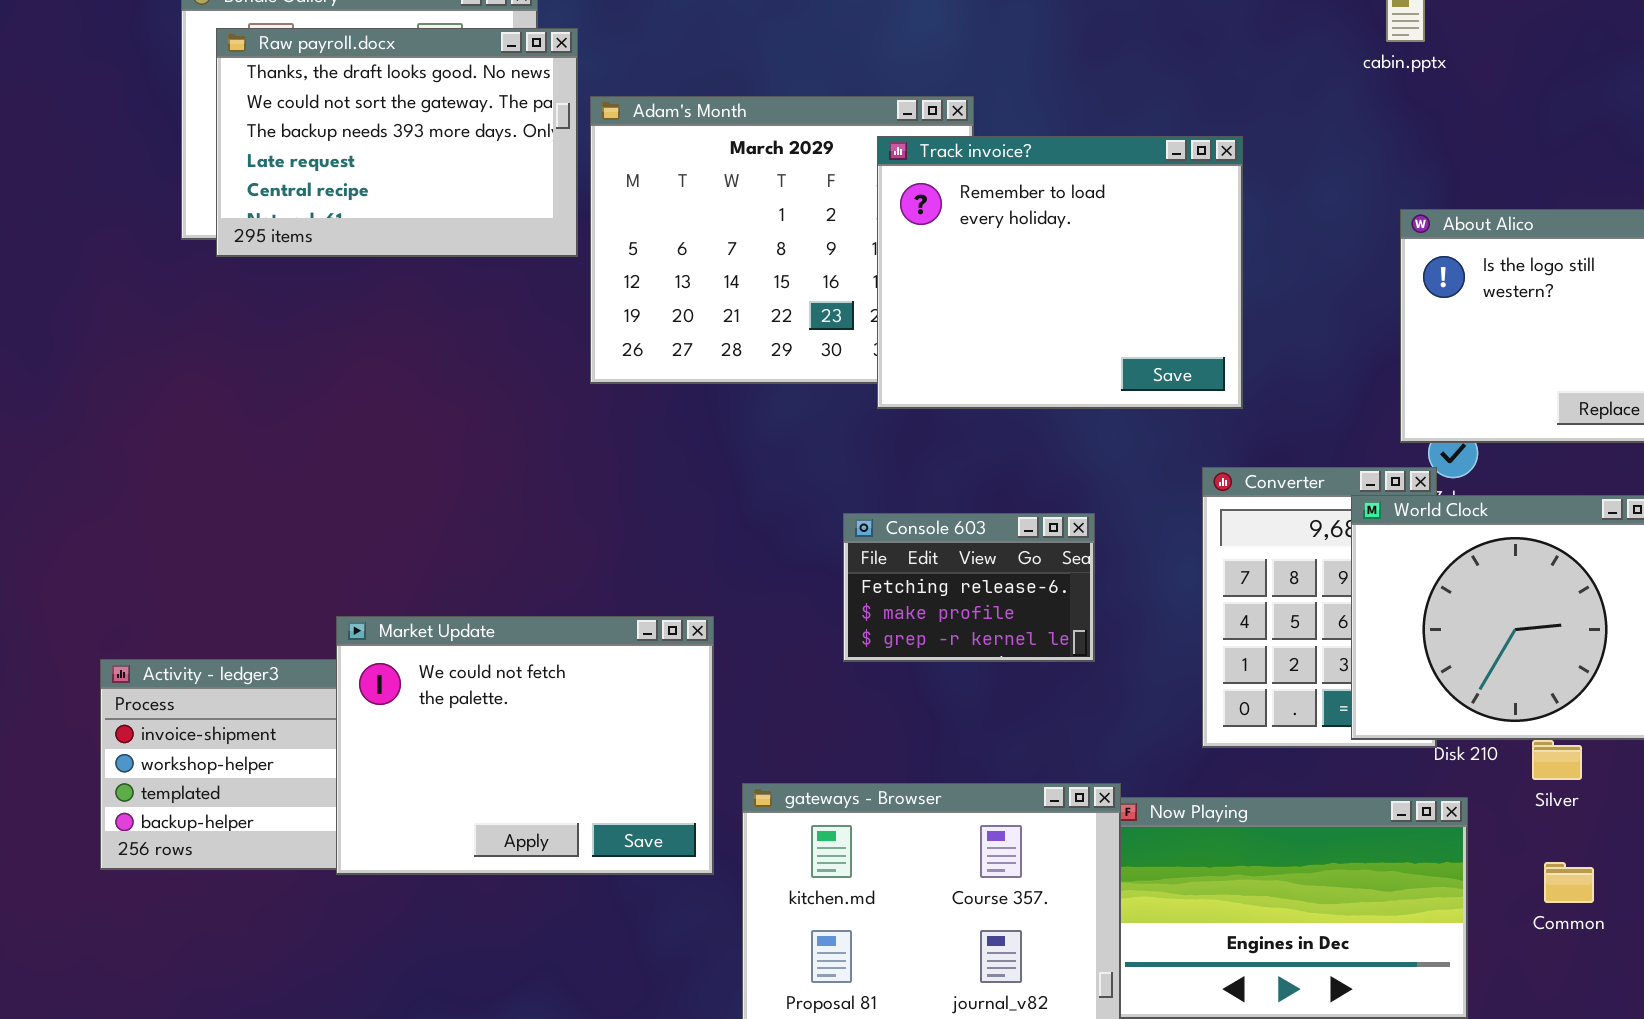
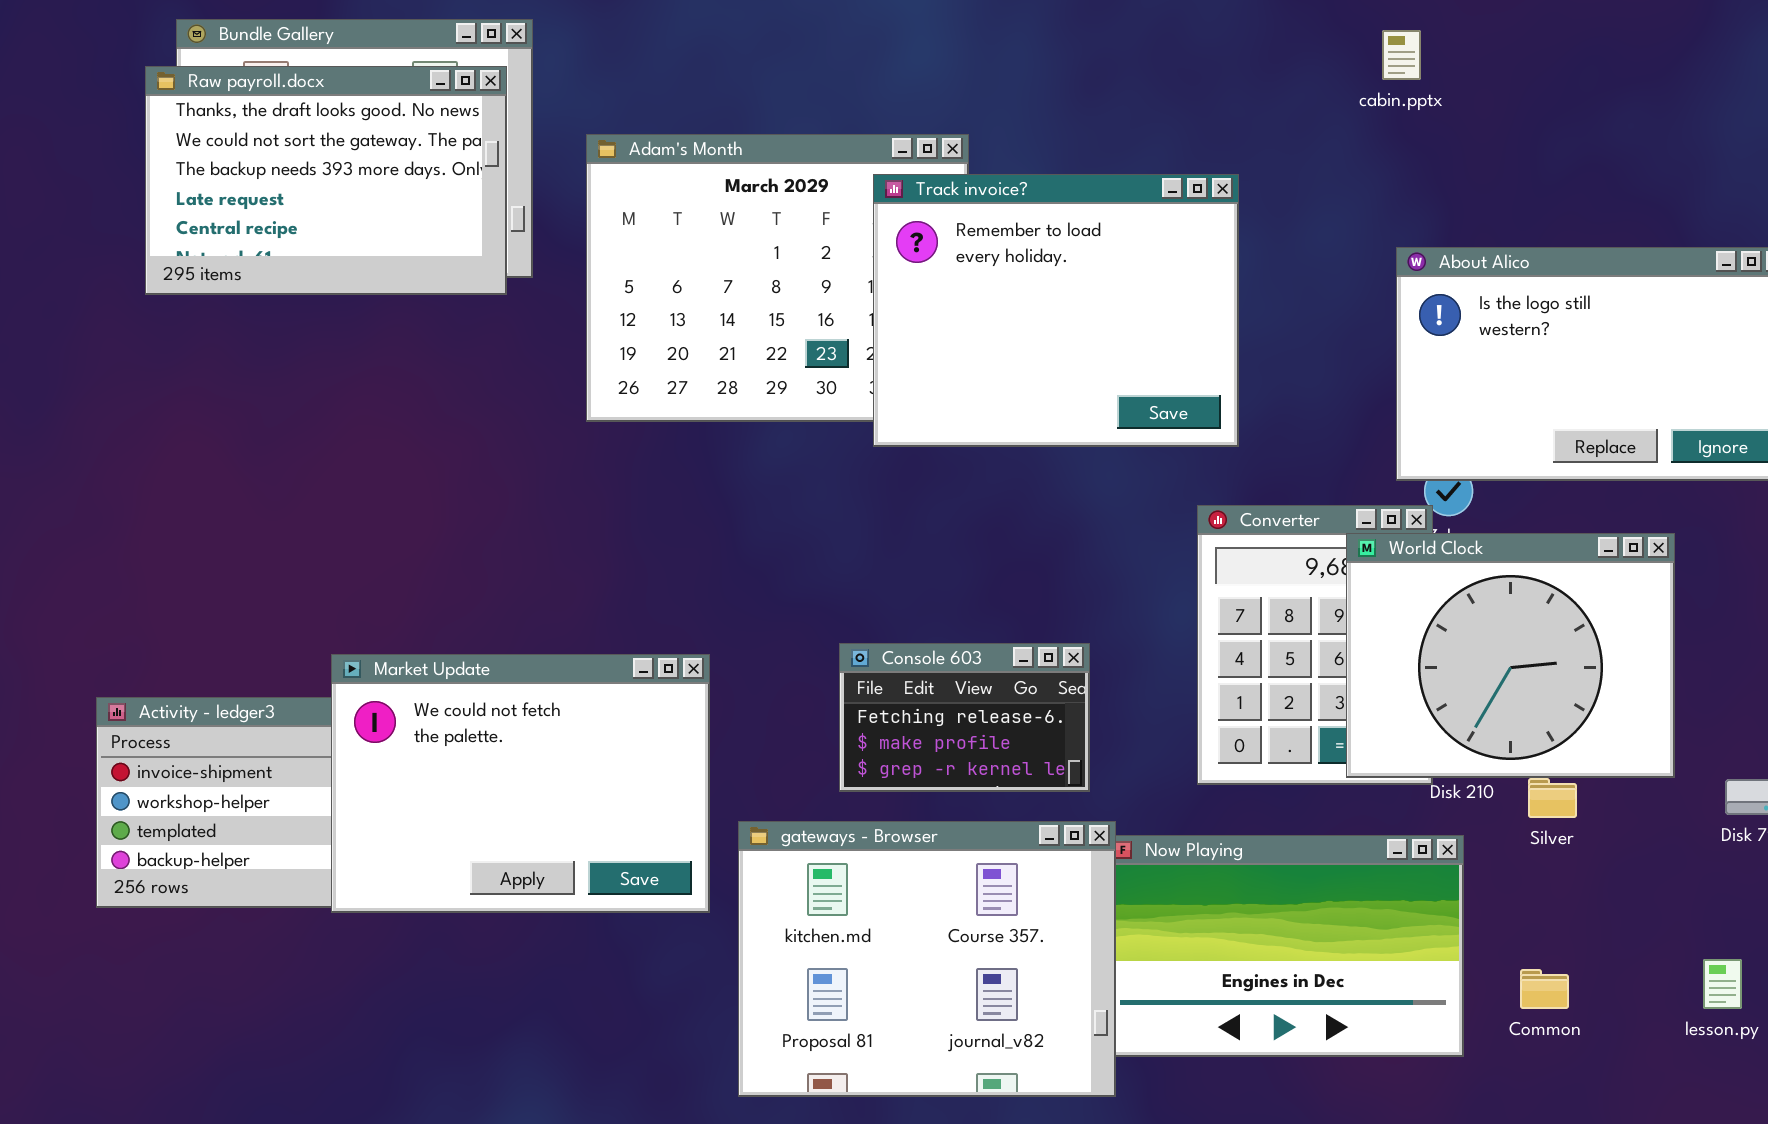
Raw payroll.docx: [216,28,578,257] -> [145,66,507,295], moved
Console 603: [843,513,1095,662] -> [839,643,1090,792], moved
Common: [1544,862,1594,903] -> [1520,969,1569,1009], moved

